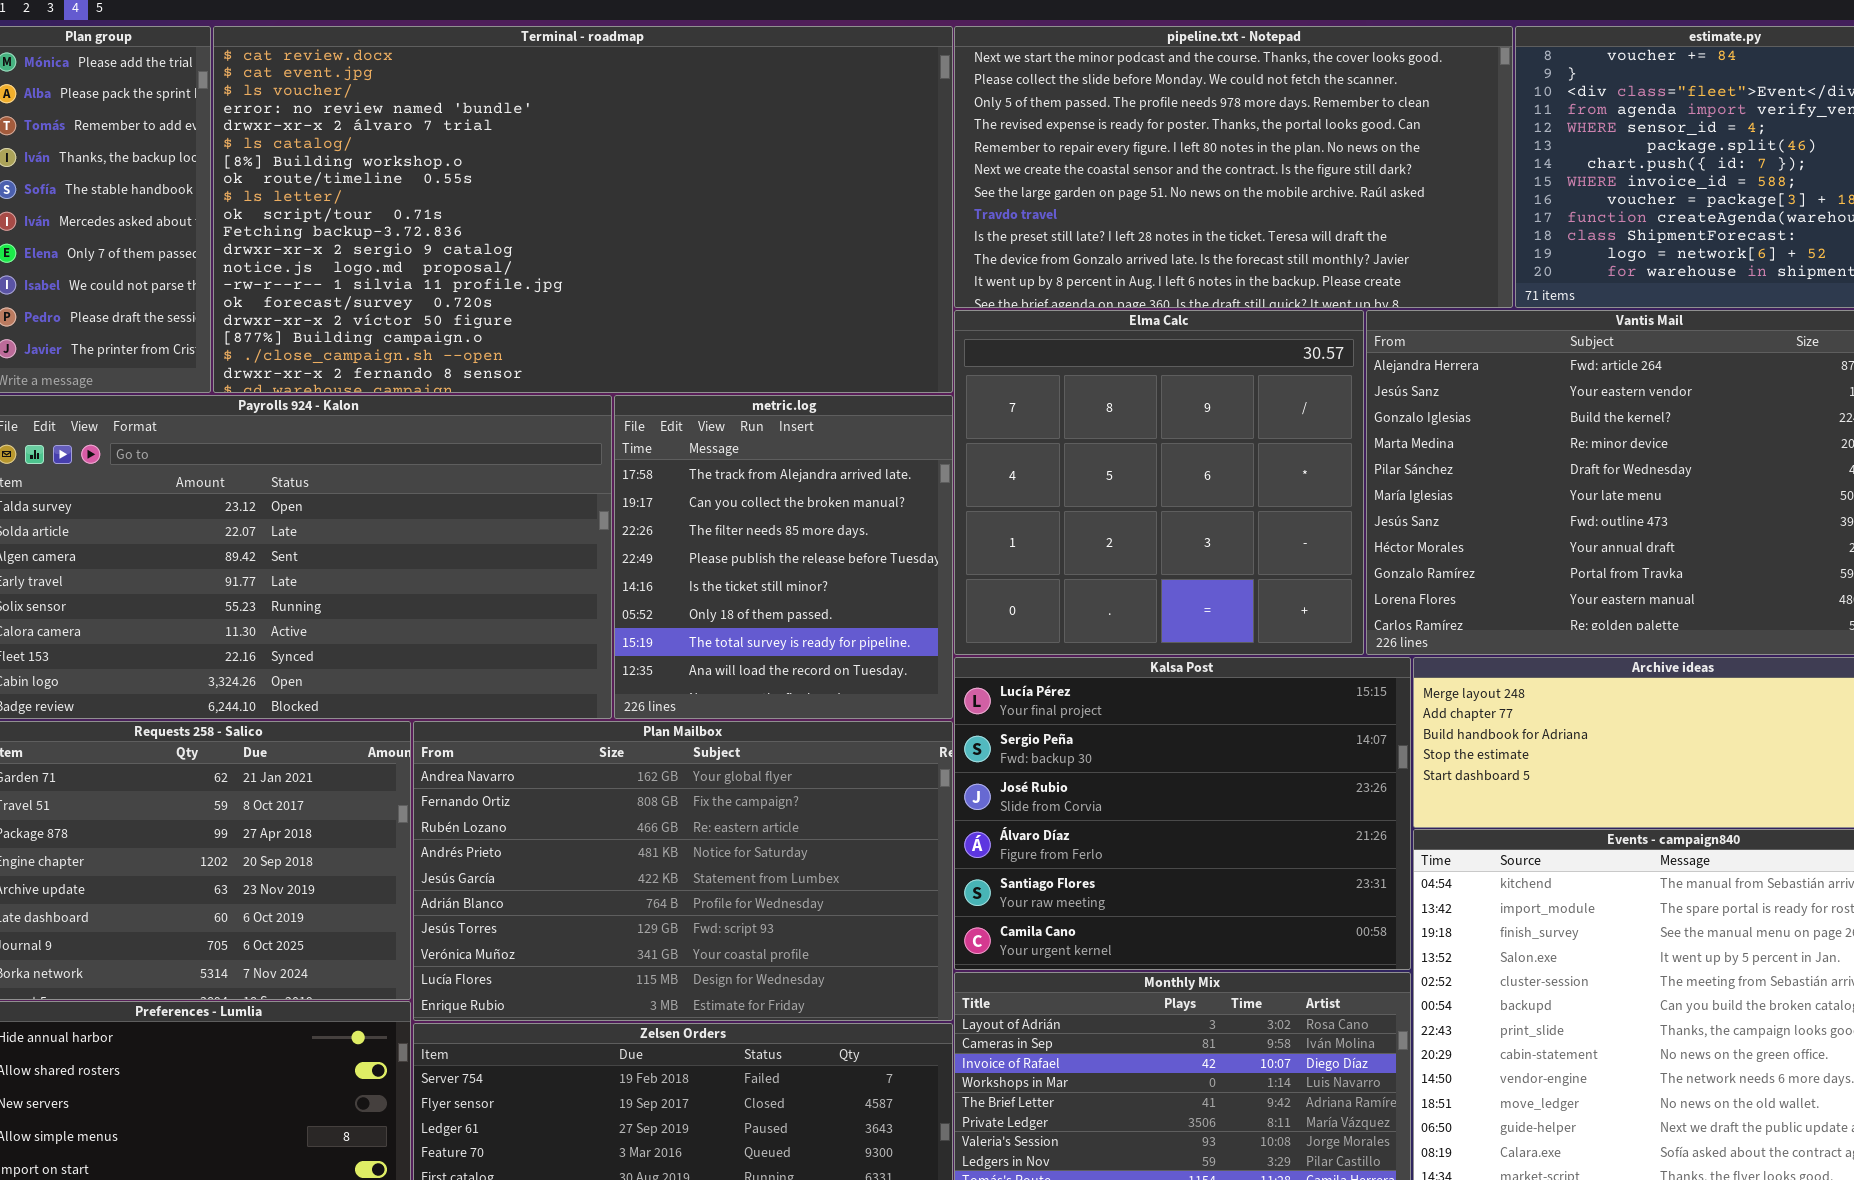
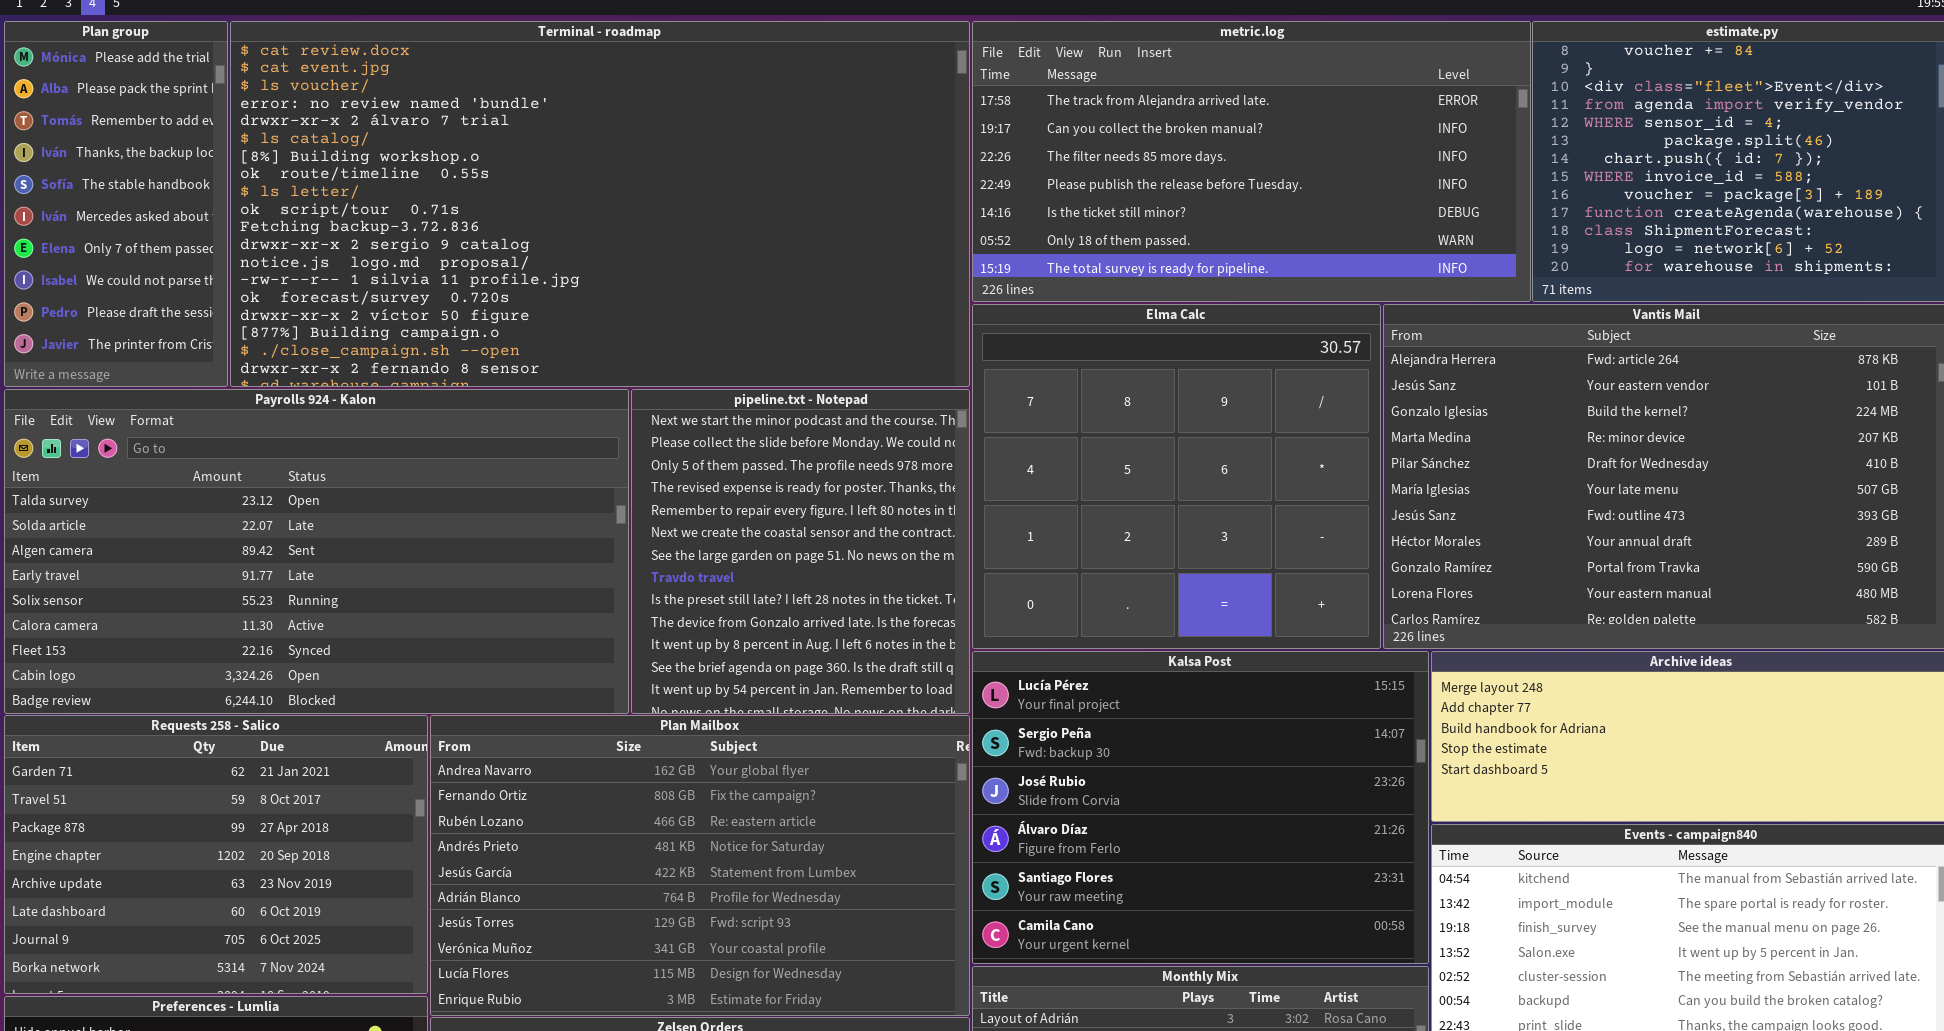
pipeline.txt - Notepad: [954,26,1513,308] -> [631,389,970,714], moved, resized
metric.log: [614,395,953,719] -> [972,21,1531,302], moved, resized

